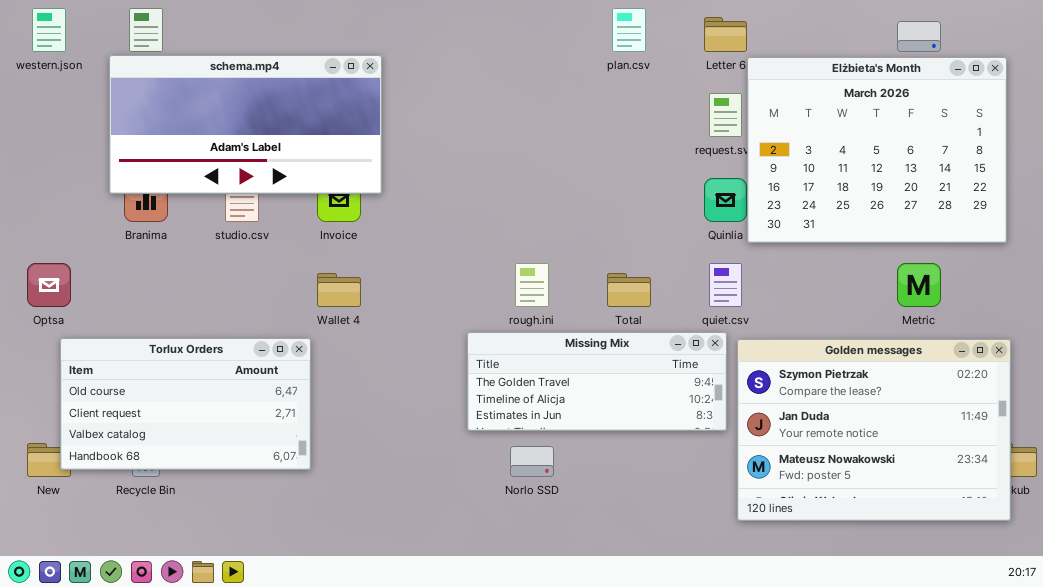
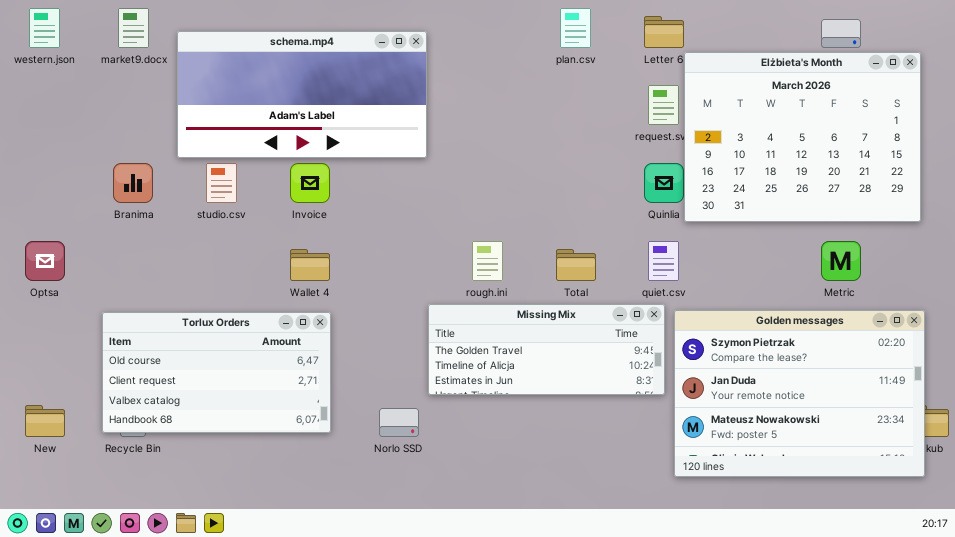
schema.mp4: [109,55,382,194] -> [177,31,427,158], moved
Torlux Orders: [60,338,311,470] -> [102,312,331,433], moved
Norlo SSD: [510,446,554,477] -> [379,408,419,437], moved

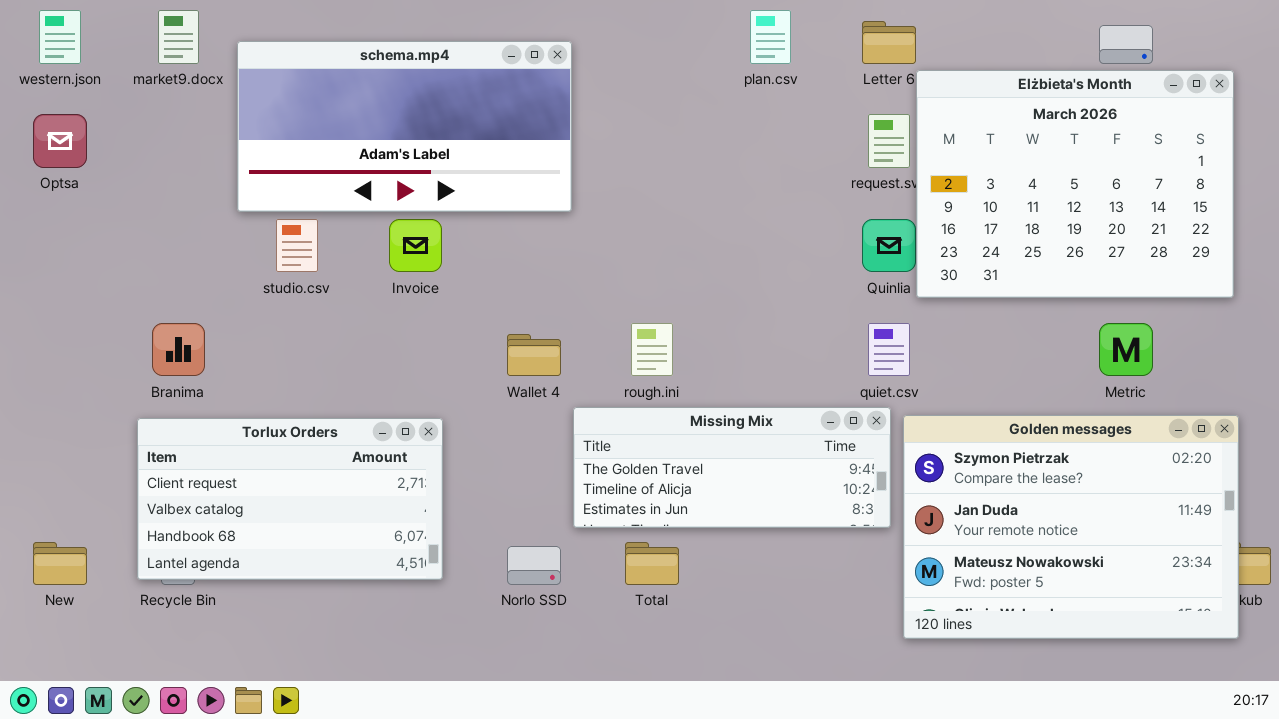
Branima: [113,163,153,203] -> [152,323,205,376], moved
Optsa: [25,241,65,281] -> [33,114,87,168], moved
Wallet 4: [290,249,330,281] -> [507,334,561,376], moved
Total: [556,249,596,281] -> [625,542,679,585], moved
Torlux Orders: [102,312,331,433] -> [137,418,443,580], scrolled down 1 row

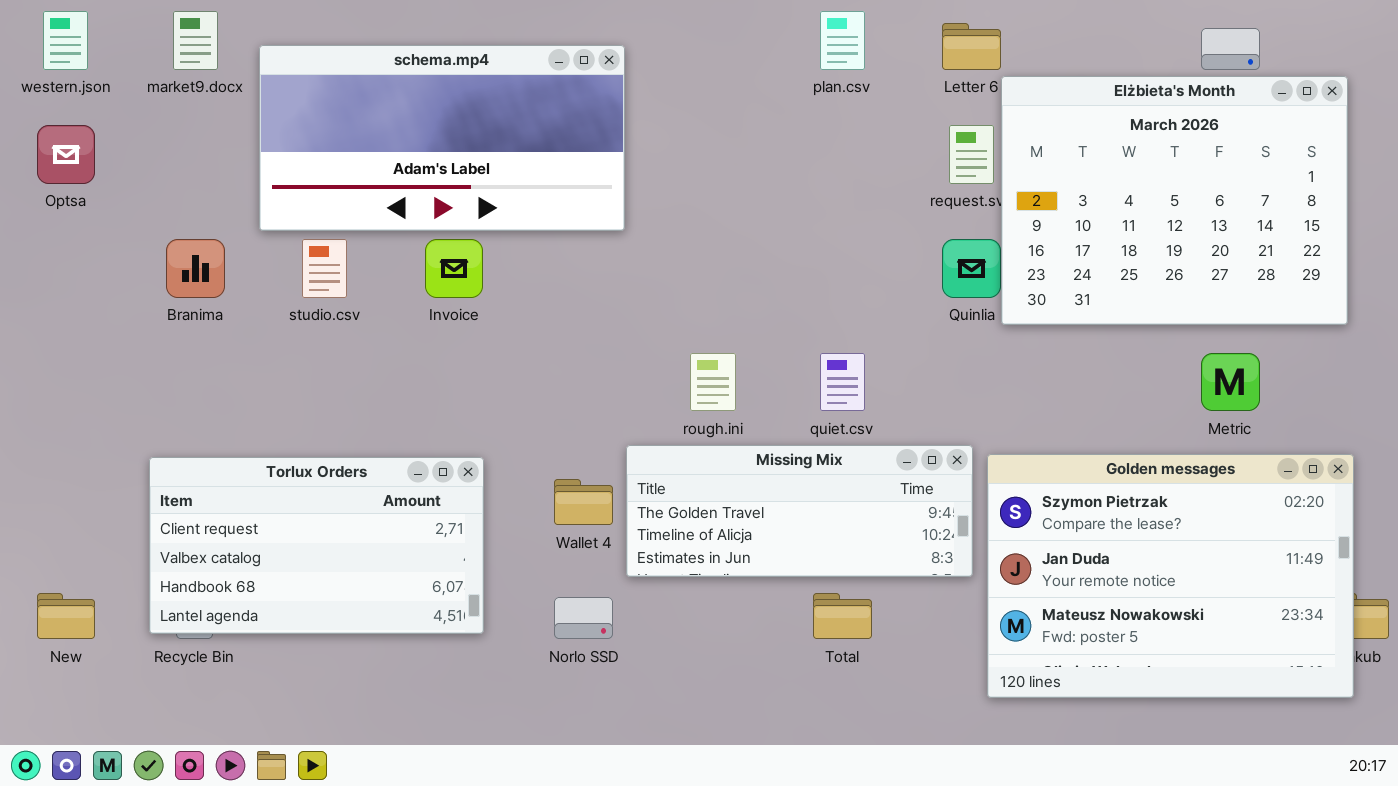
Branima: [152,323,205,376] -> [166,239,225,298], moved
quiet.csv: [868,323,910,376] -> [820,353,865,411], moved
Wallet 4: [507,334,561,376] -> [554,479,613,525], moved
Total: [625,542,679,585] -> [813,593,872,639], moved

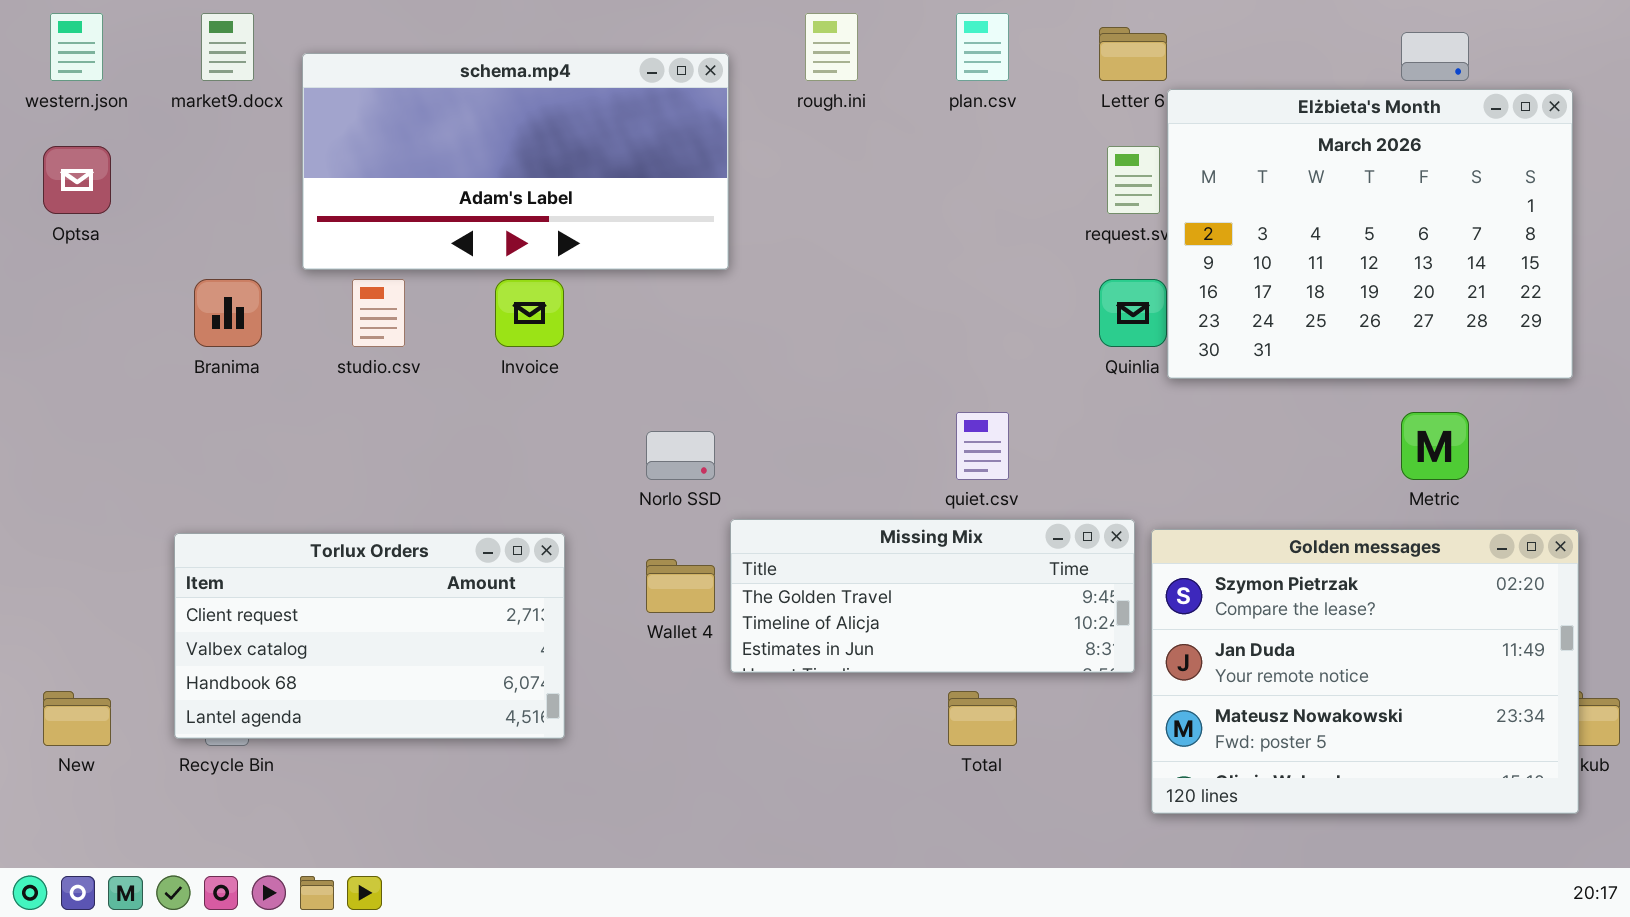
rough.ini: [690,353,736,411] -> [805,13,858,81], moved
Norlo SSD: [554,597,613,639] -> [646,431,715,480], moved

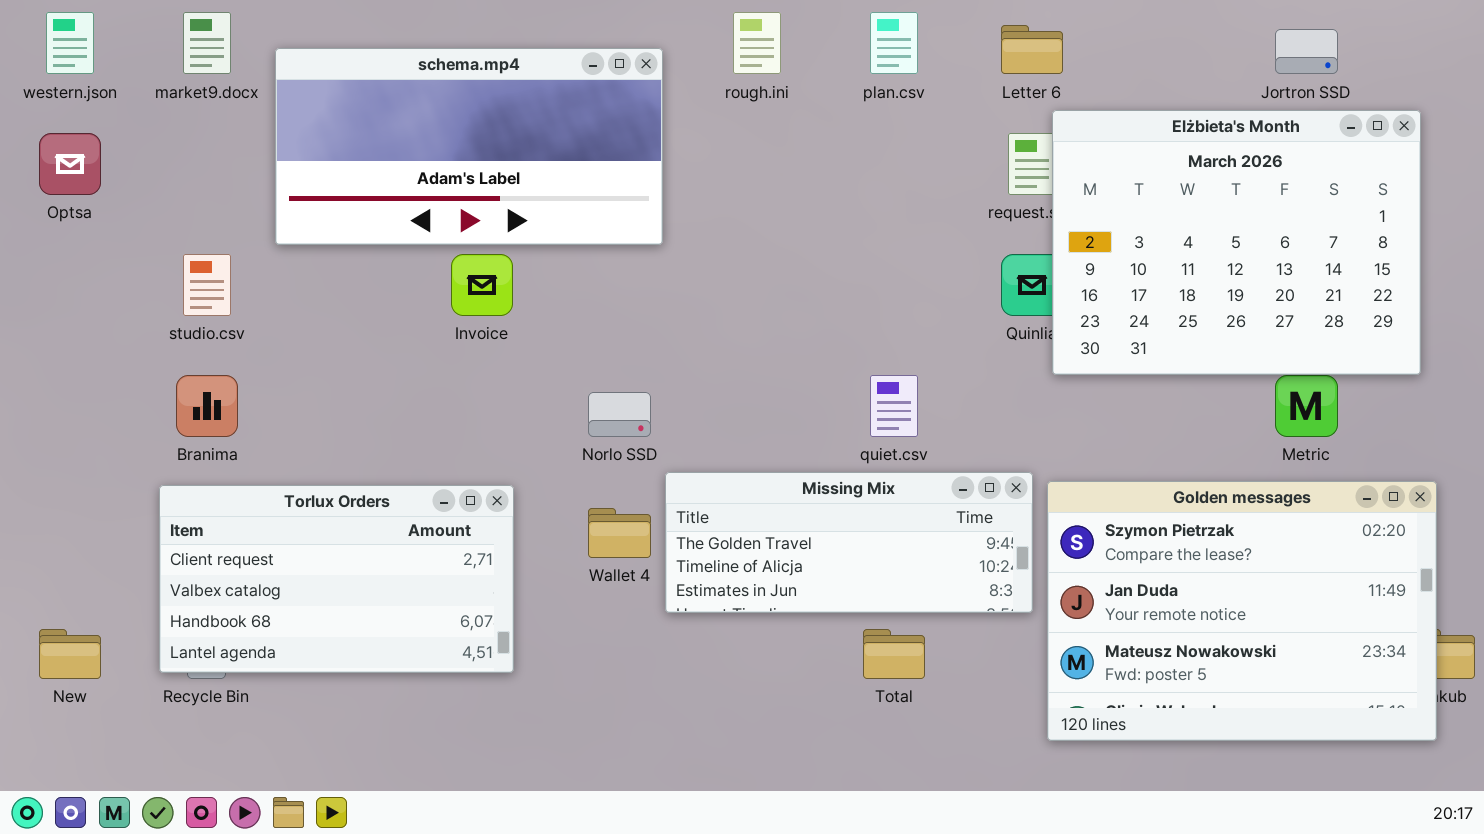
Elżbieta's Month: [1167,89,1573,379] -> [1052,110,1421,375], moved
Branima: [194,279,262,347] -> [176,375,238,437], moved
studio.csv: [352,279,405,347] -> [183,254,231,316], moved

